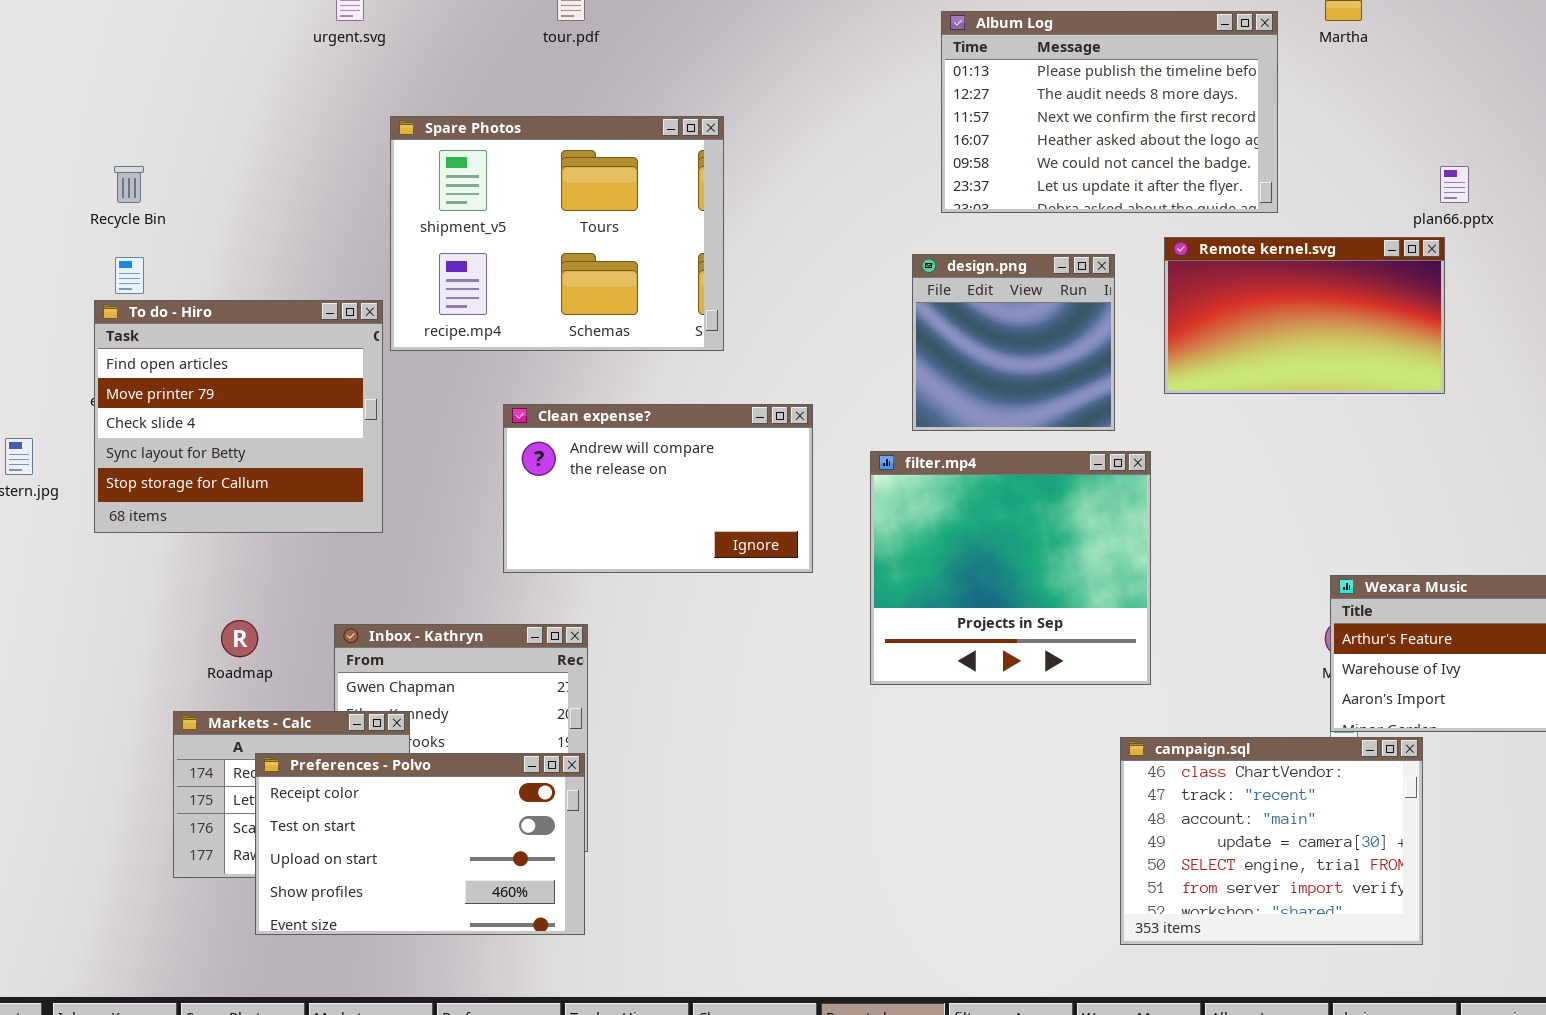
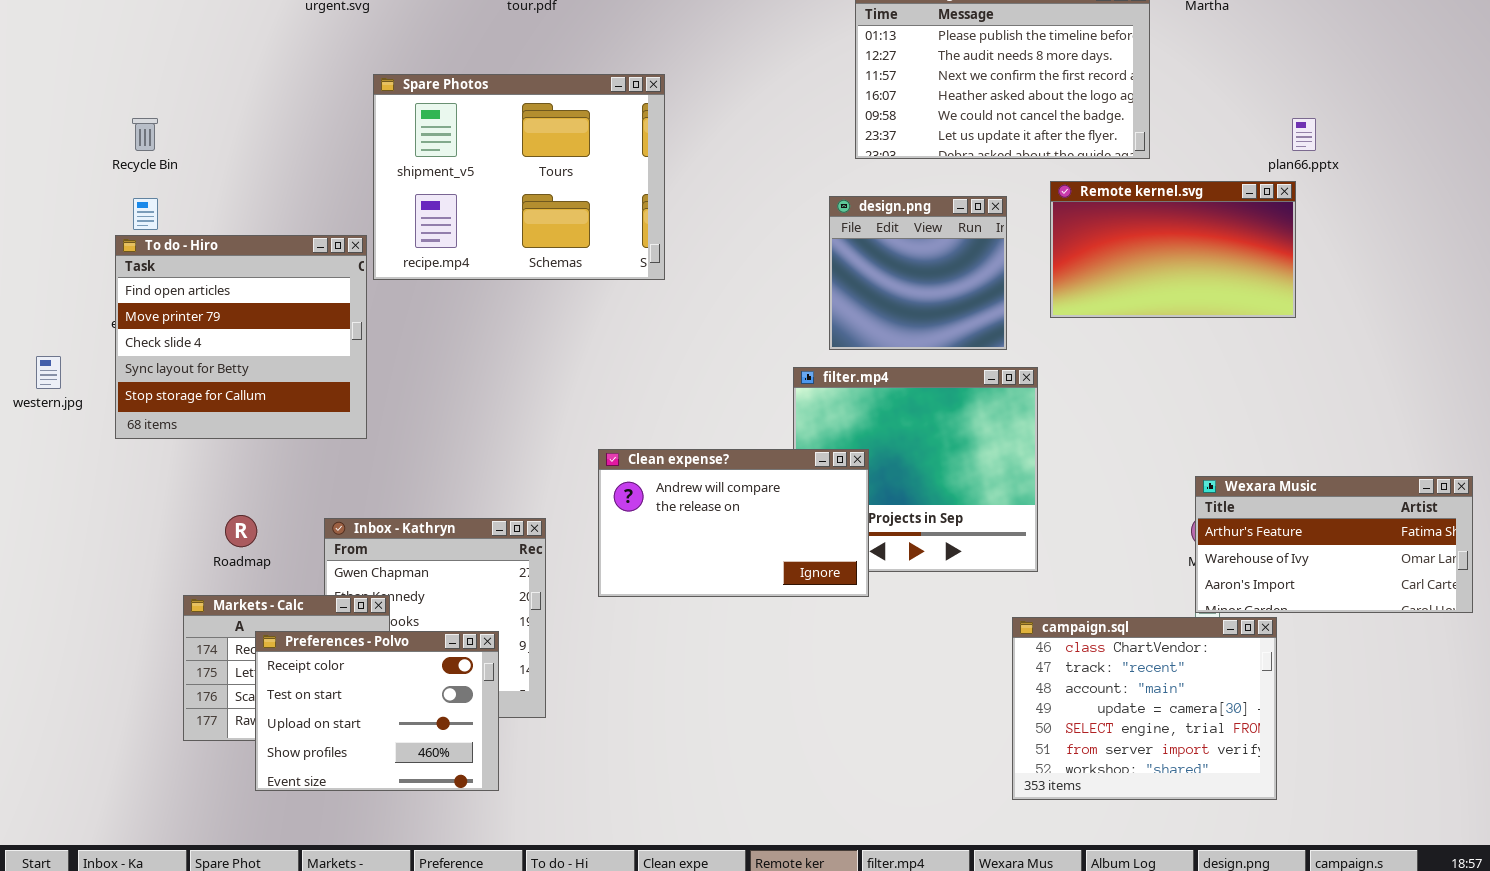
Clean expense?: [503,404,813,573] -> [598,449,869,597], moved
Preferences - Polvo: [255,753,585,935] -> [255,631,499,791], resized

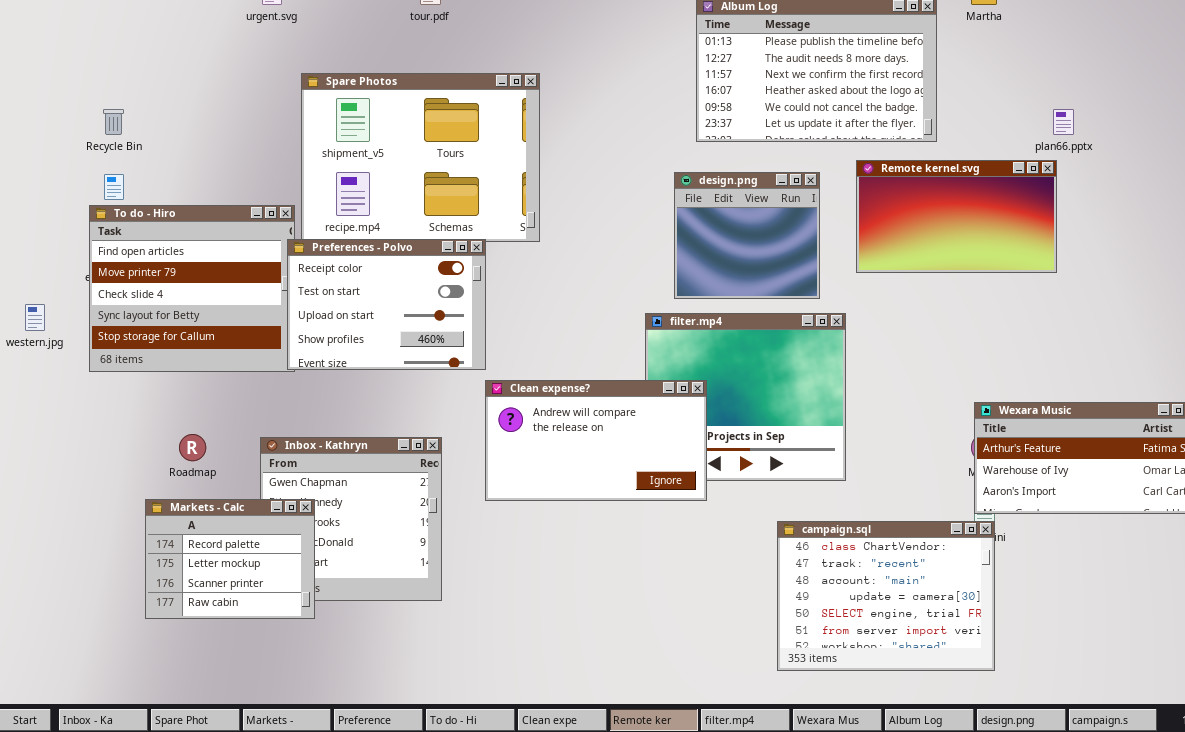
campaign.sql: [1012,617,1277,800] -> [777,521,995,671], moved
Preferences - Polvo: [255,631,499,791] -> [287,239,486,370], moved

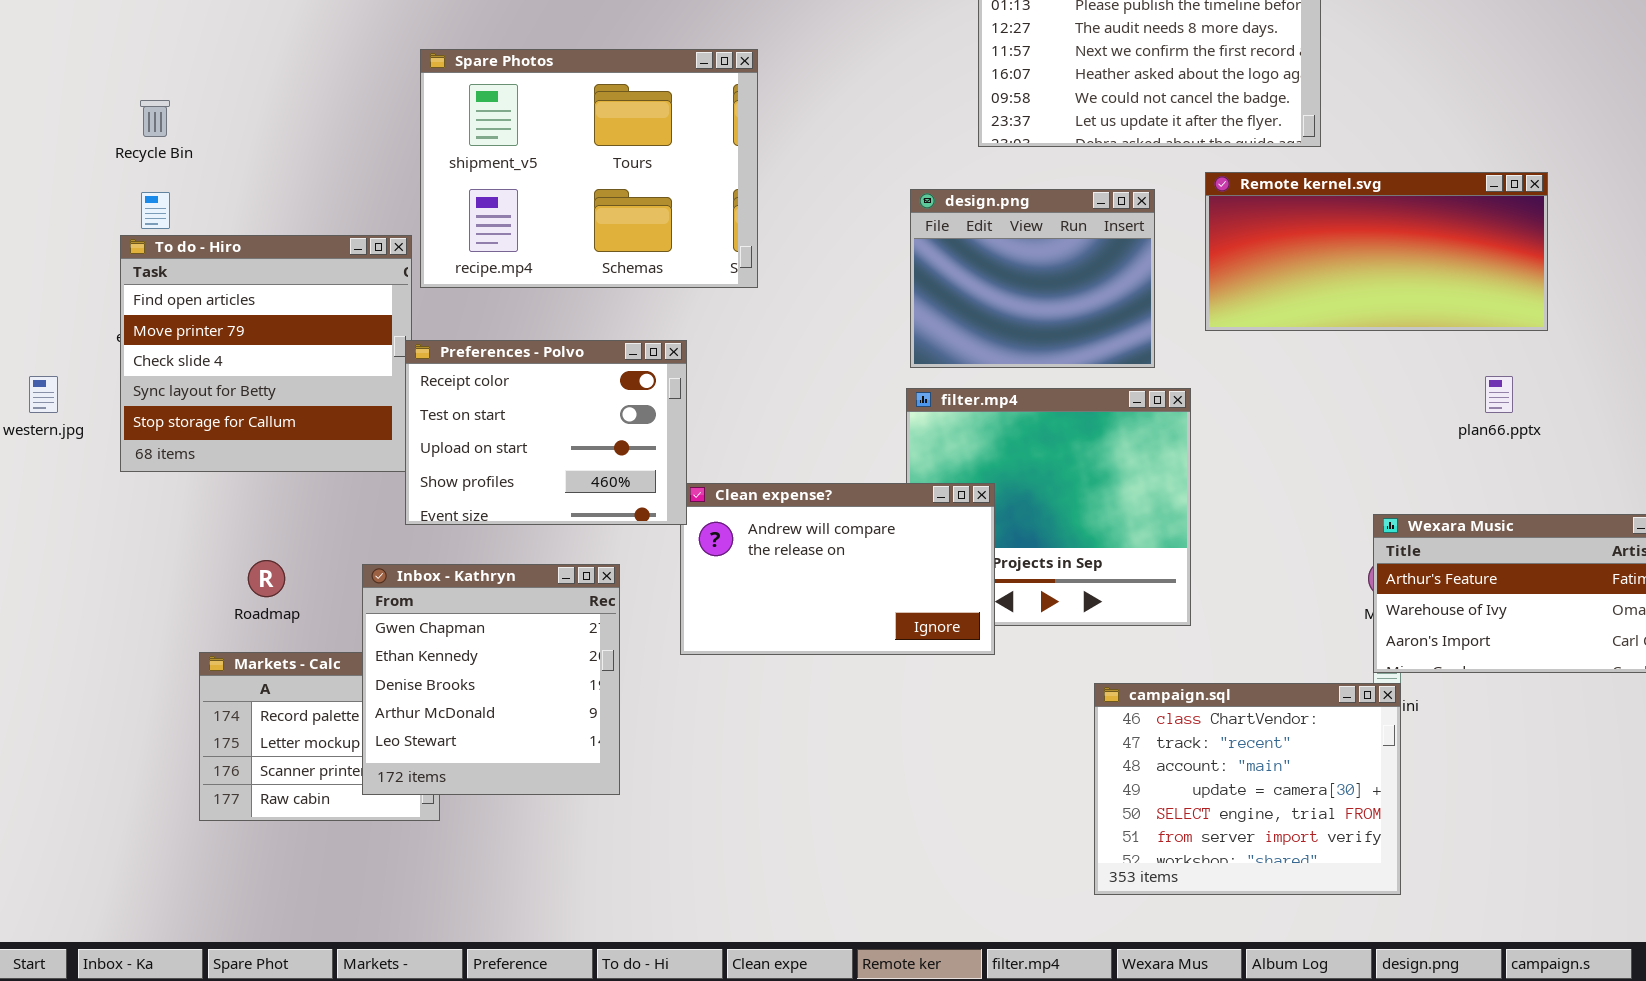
plan66.pptx: [1053,109,1074,135] -> [1485,376,1513,413], moved
Remote kernel.svg: [856,160,1057,273] -> [1205,172,1548,331], resized
design.png: [674,172,820,299] -> [910,189,1155,368], resized
Preferences - Polvo: [287,239,486,370] -> [405,340,687,525], moved
Inbox - Kathryn: [260,437,442,601] -> [362,564,620,795], raised

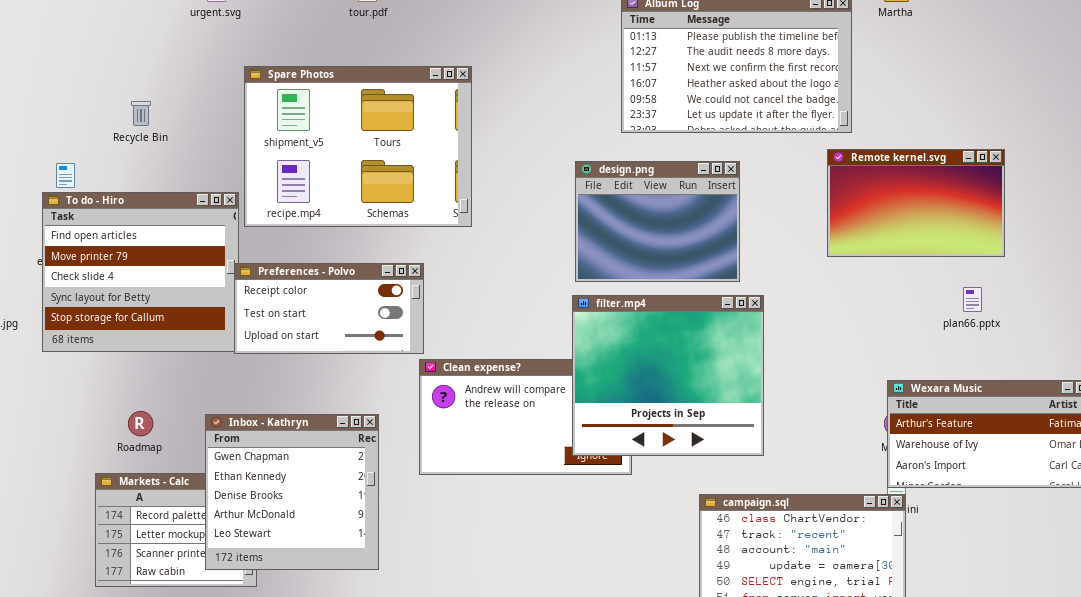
Recycle Bin: [140,100,170,137] -> [131,101,151,126], moved
Remote kernel.svg: [1205,172,1548,331] -> [827,149,1005,257], resized
Preferences - Polvo: [405,340,687,525] -> [234,263,424,354], resized
filter.mp4: [906,388,1191,626] -> [572,295,764,456], raised

